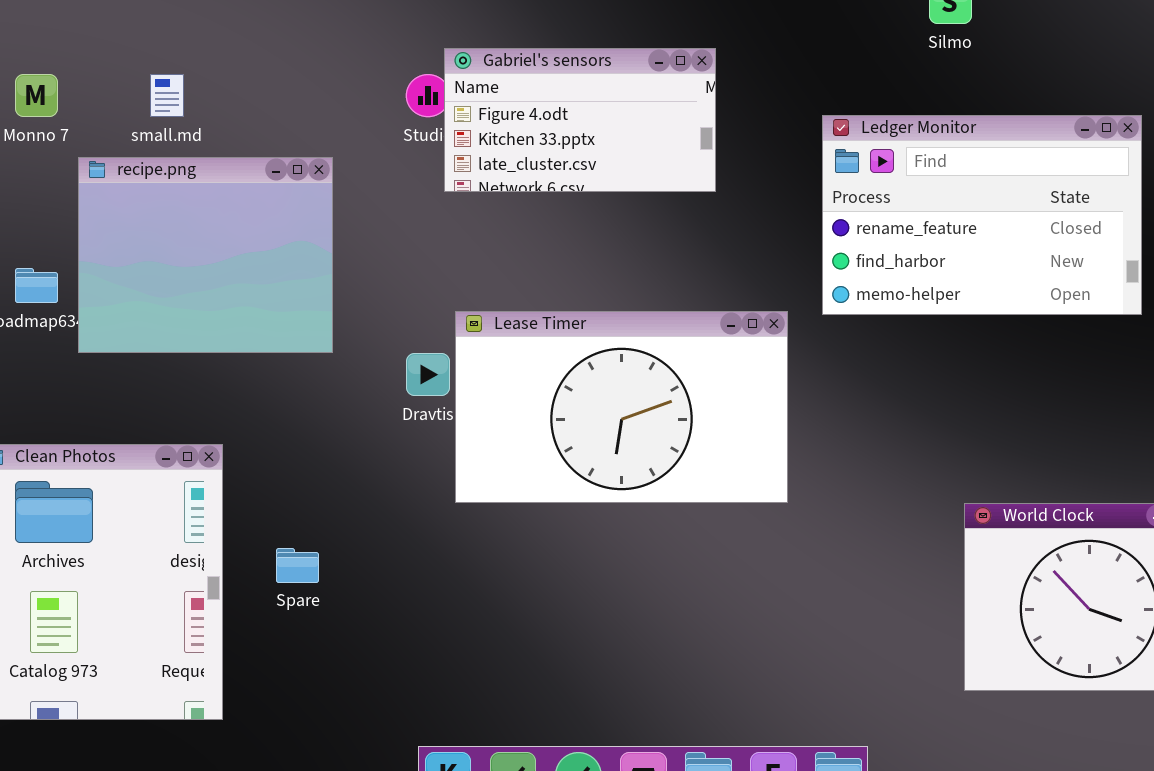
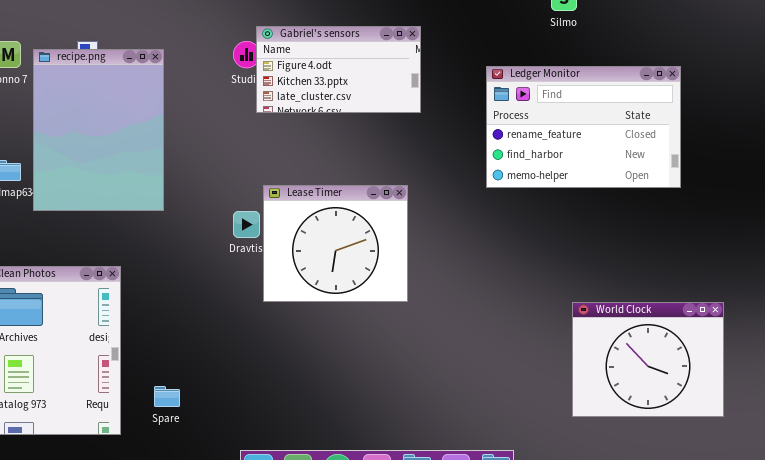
recipe.png: [78,157,333,353] -> [33,49,164,211], resized
Lease Timer: [455,311,788,503] -> [263,185,408,302], resized
Spare: [276,548,319,583] -> [154,386,180,407], moved

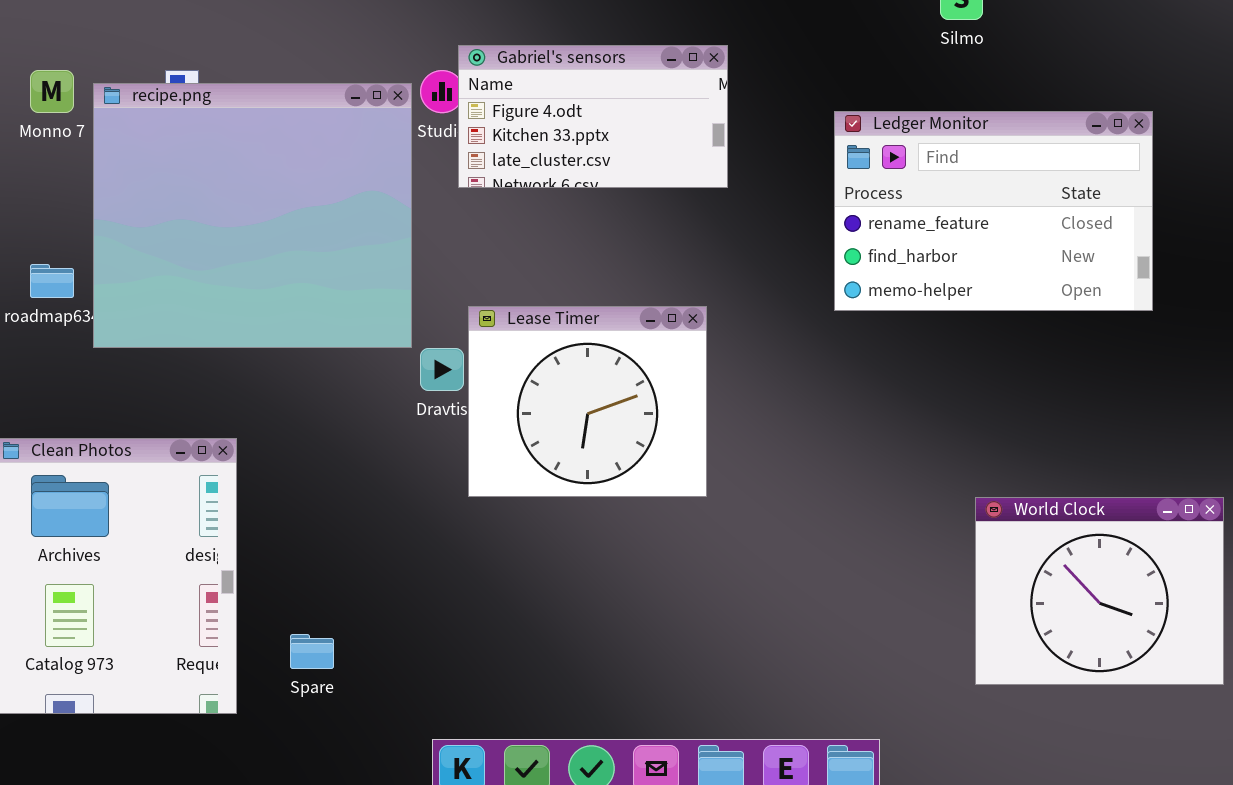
recipe.png: [33,49,164,211] -> [93,83,412,348], resized

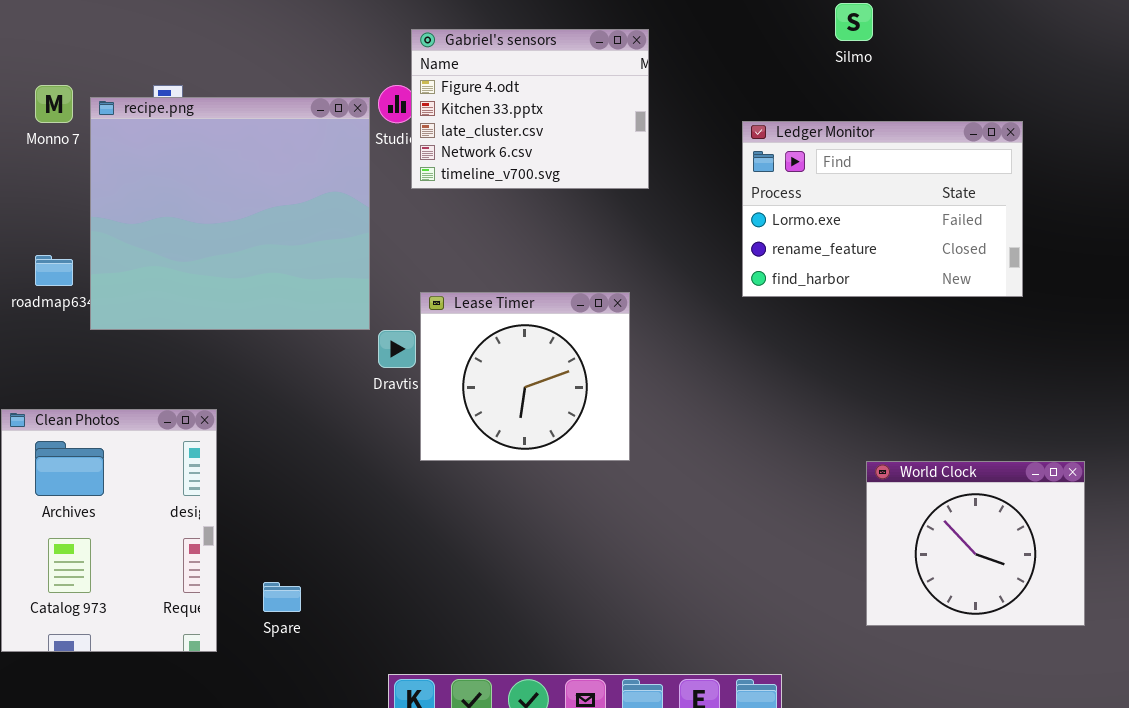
Gabriel's sensors: [458,45,728,188] -> [411,29,649,189], resized
Ledger Monitor: [834,111,1153,311] -> [742,121,1023,297], scrolled up 1 row

